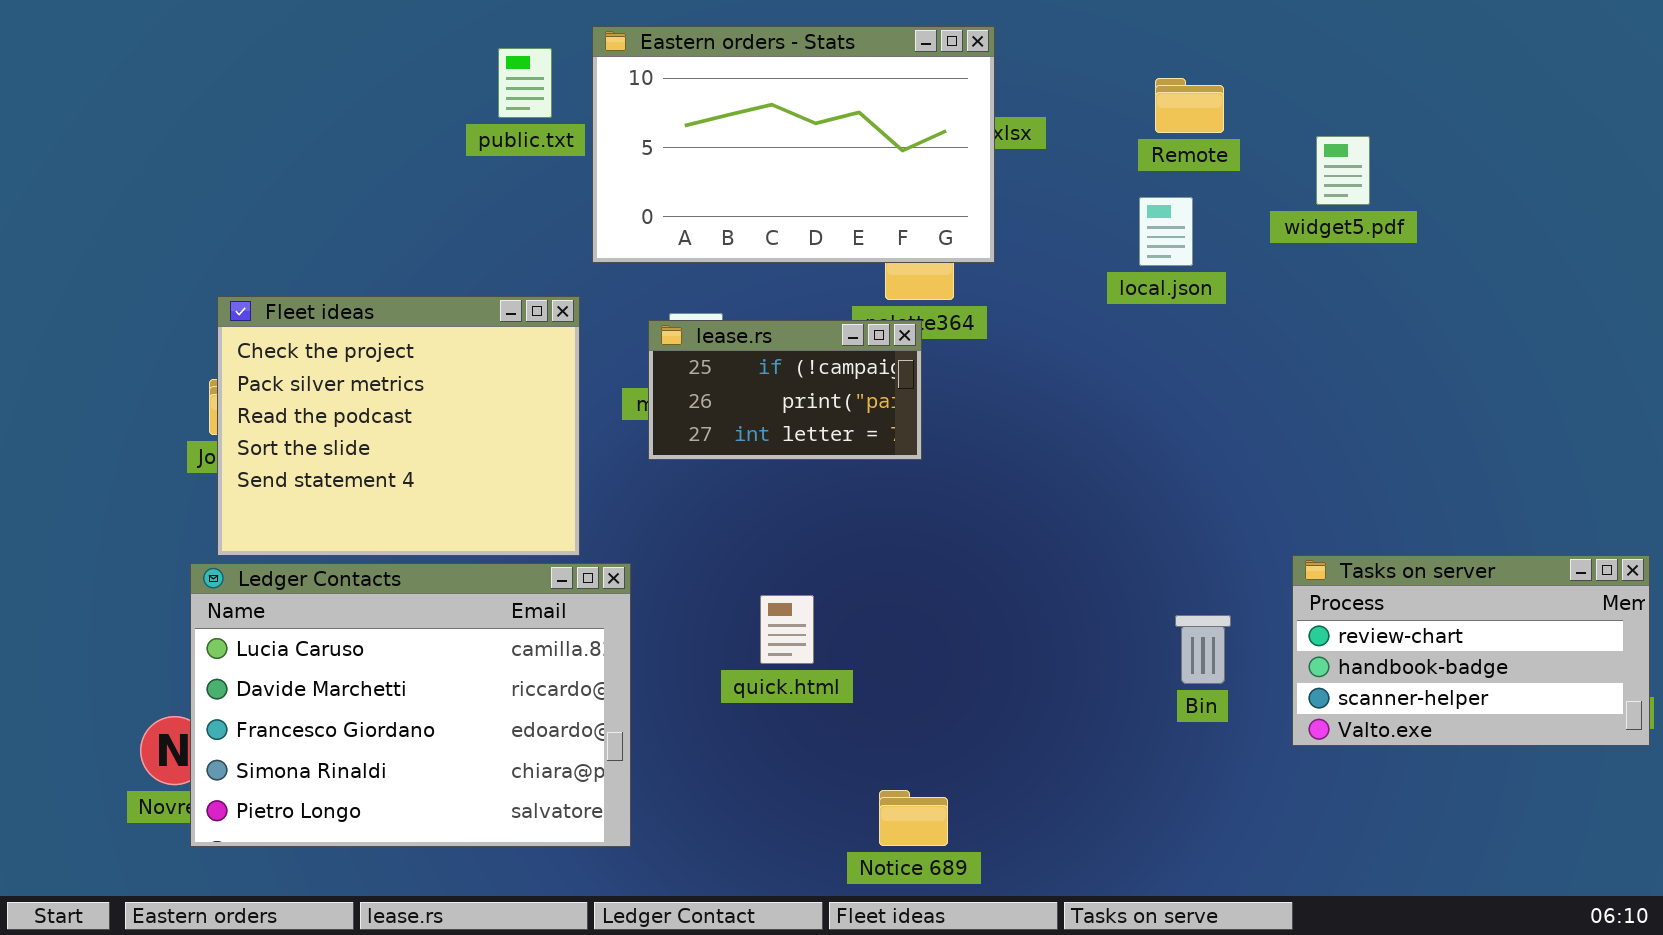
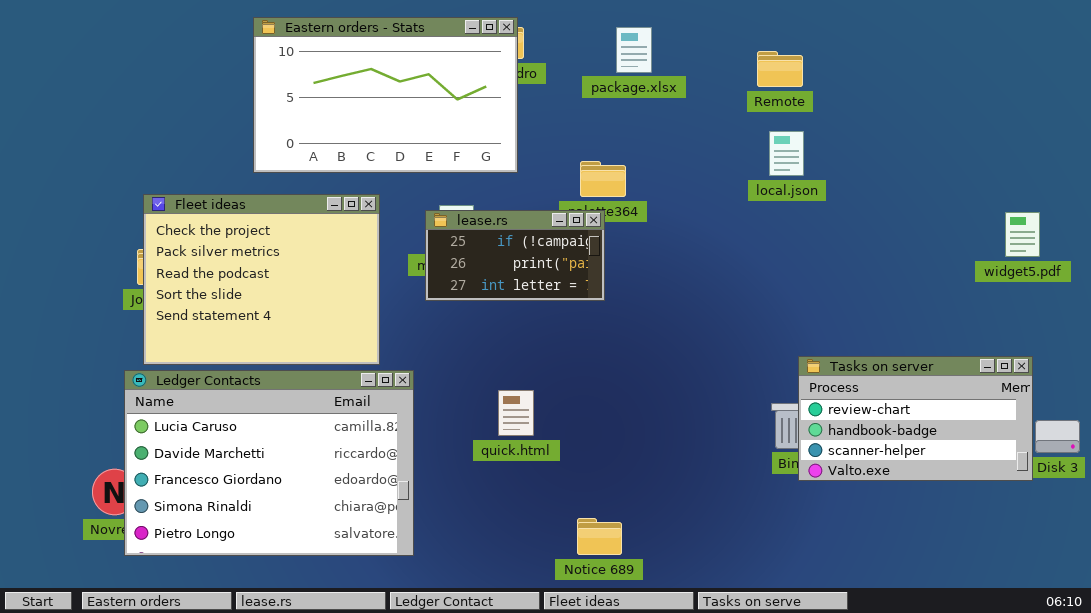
Eastern orders - Stats: [592,26,995,263] -> [253,17,518,173], moved
widget5.pdf: [1316,136,1370,205] -> [1005,212,1040,257], moved
local.json: [1139,197,1193,266] -> [769,131,804,176], moved
Tasks on server: [1292,555,1650,746] -> [798,356,1033,481], moved

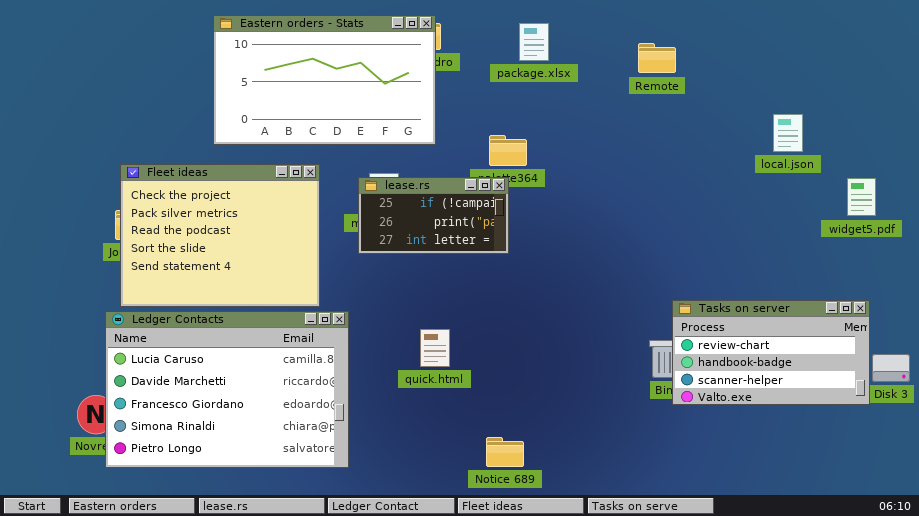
local.json: [769,131,804,176] -> [773,114,803,152], moved

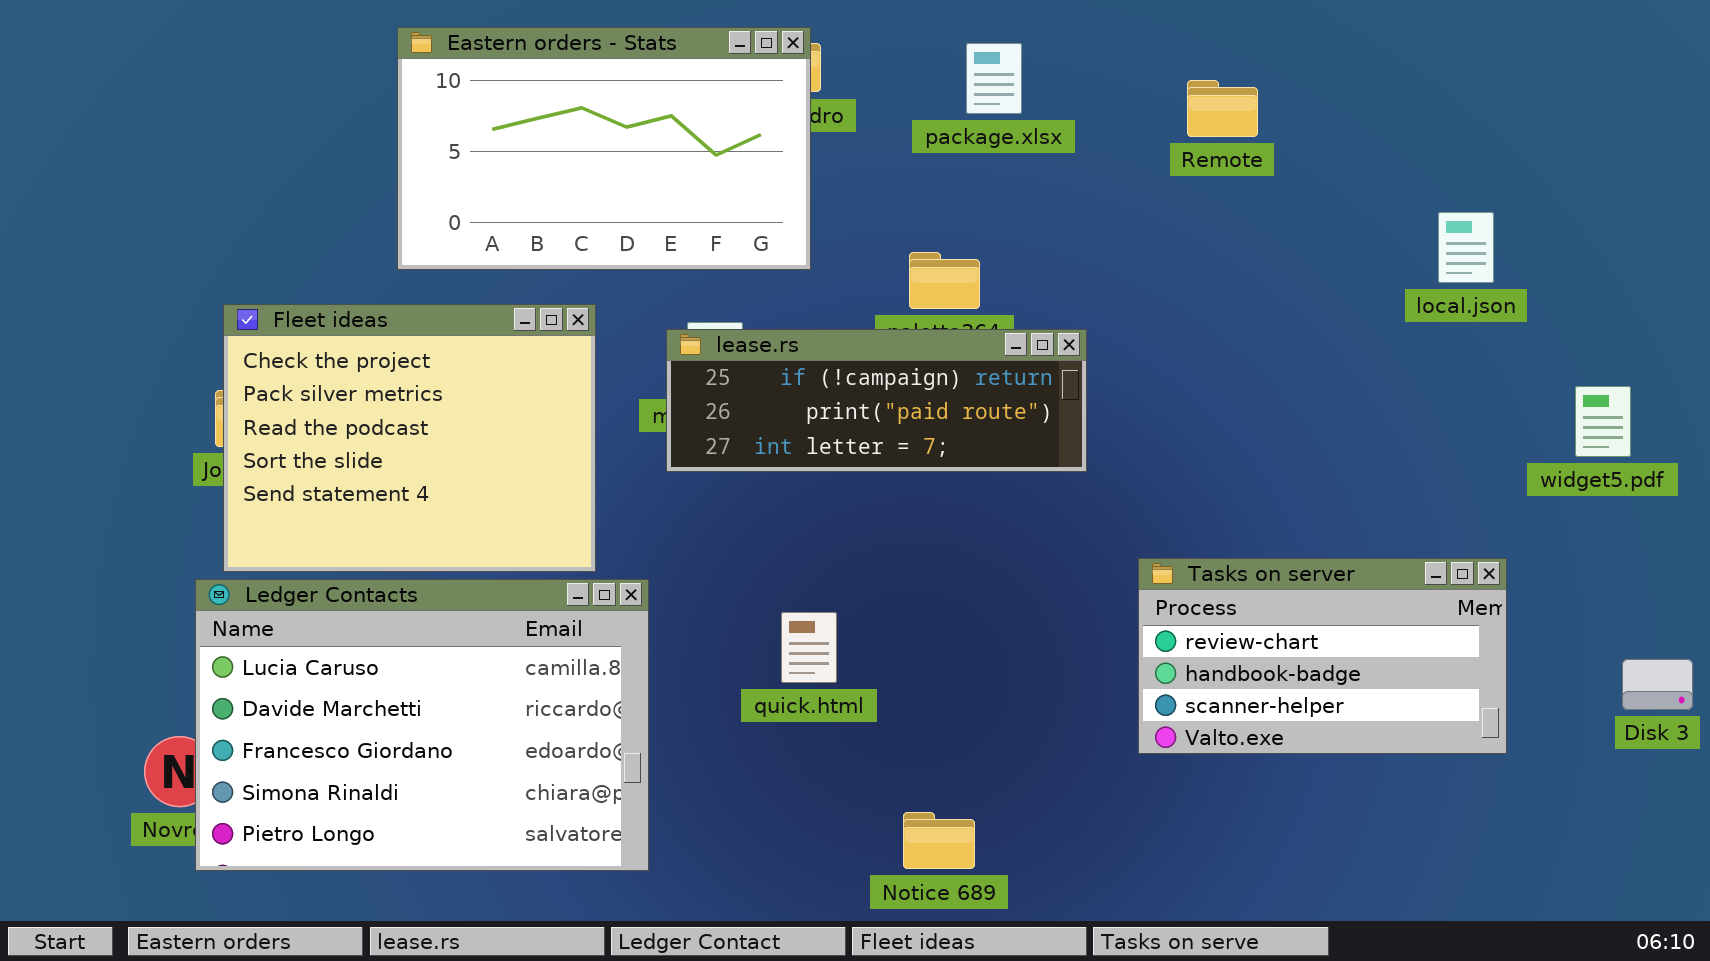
lease.rs: [358,177,509,254] -> [666,329,1087,472], resized
widget5.pdf: [847,178,876,216] -> [1575,386,1631,457], moved
Tasks on server: [672,300,870,405] -> [1138,558,1507,754], moved

